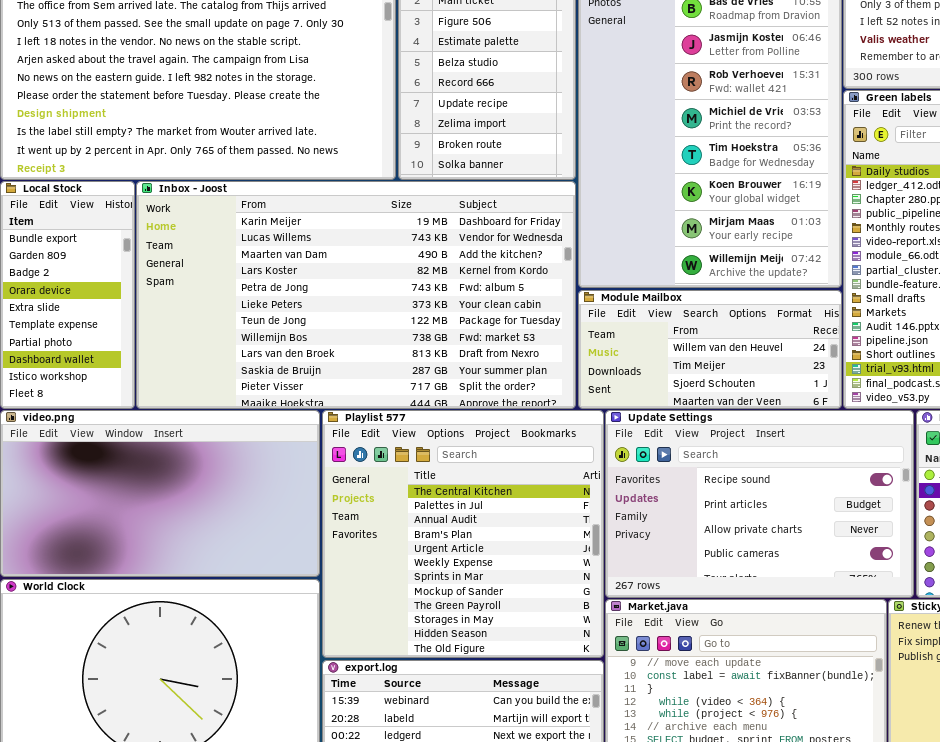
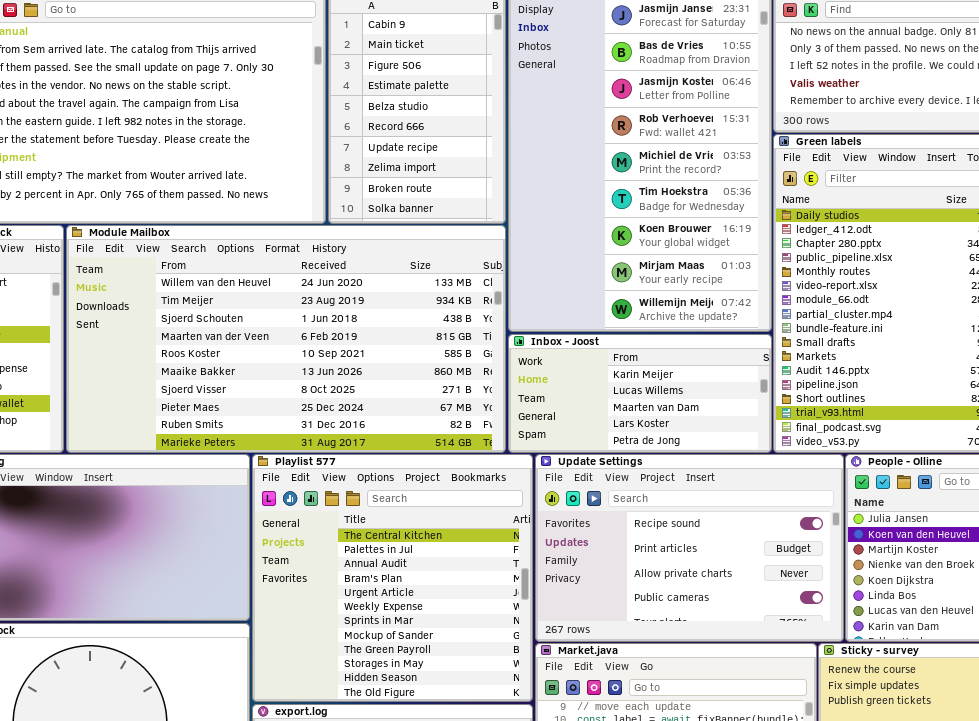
Inbox - Joost: [136,181,576,409] -> [508,334,772,453], moved, resized
Module Mailbox: [578,290,842,409] -> [66,225,506,453], moved, resized

